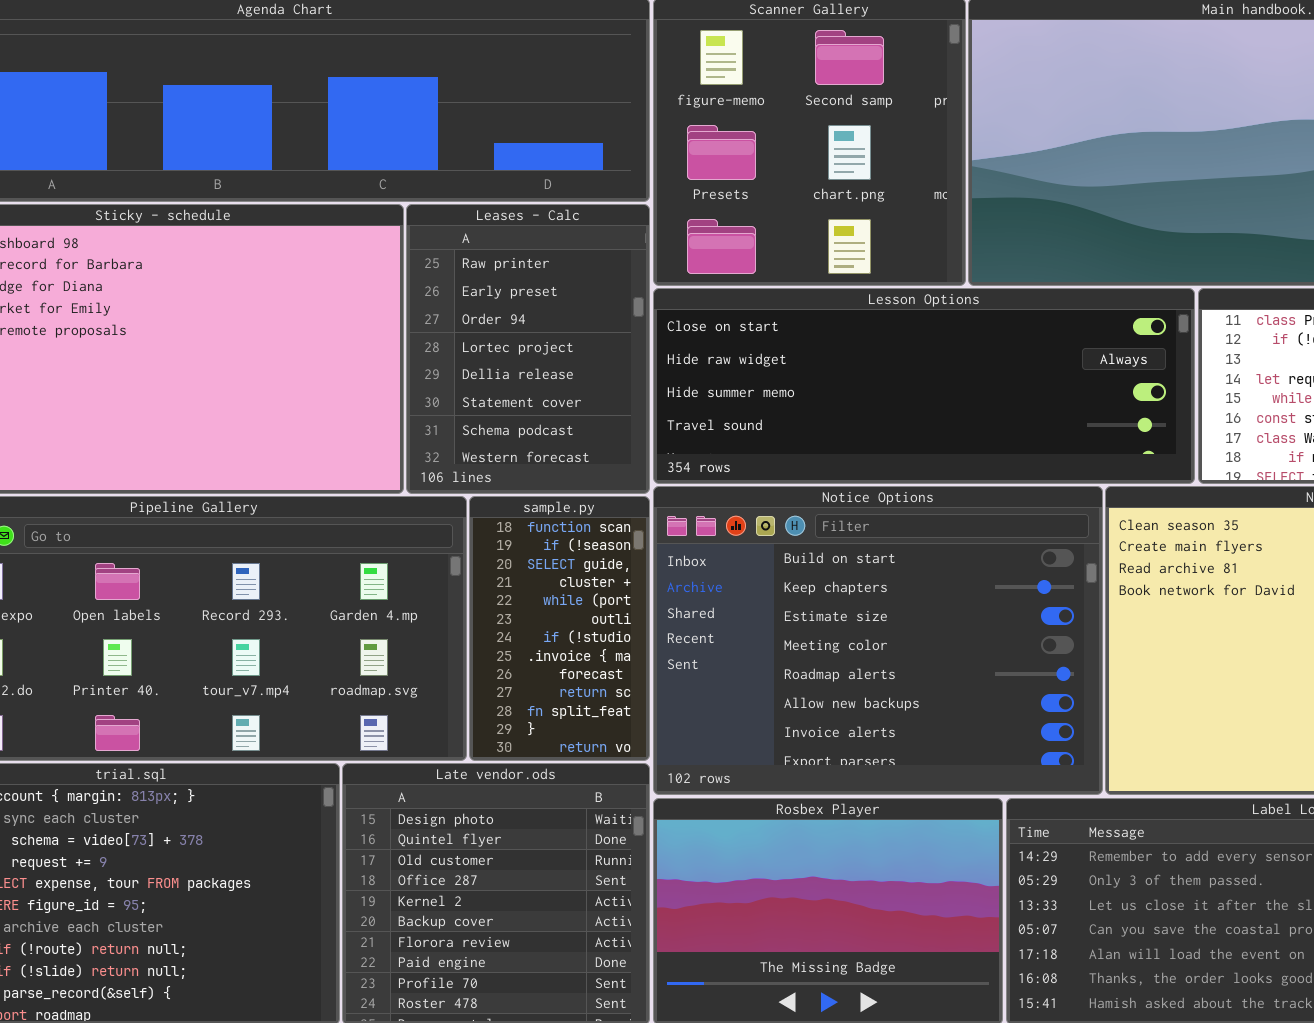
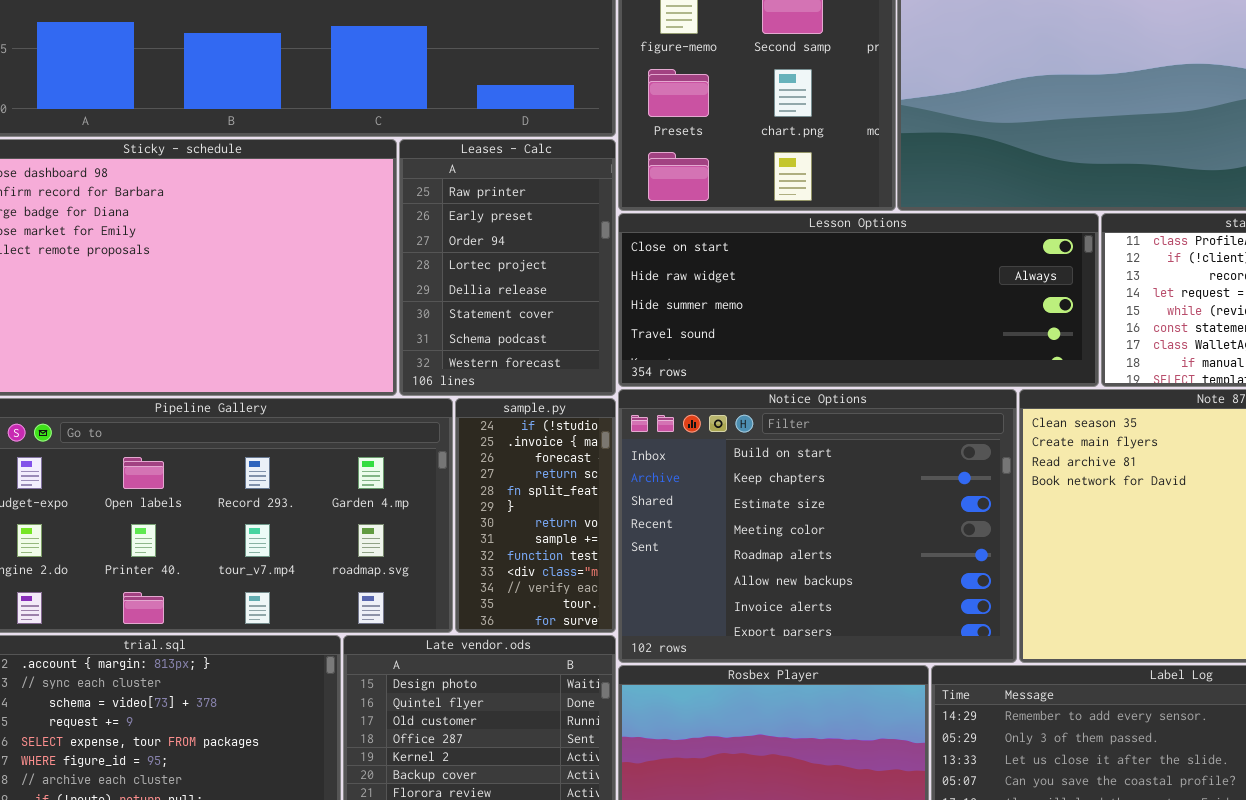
sample.py: [469,496,650,761] -> [455,398,616,633], scrolled down 6 rows

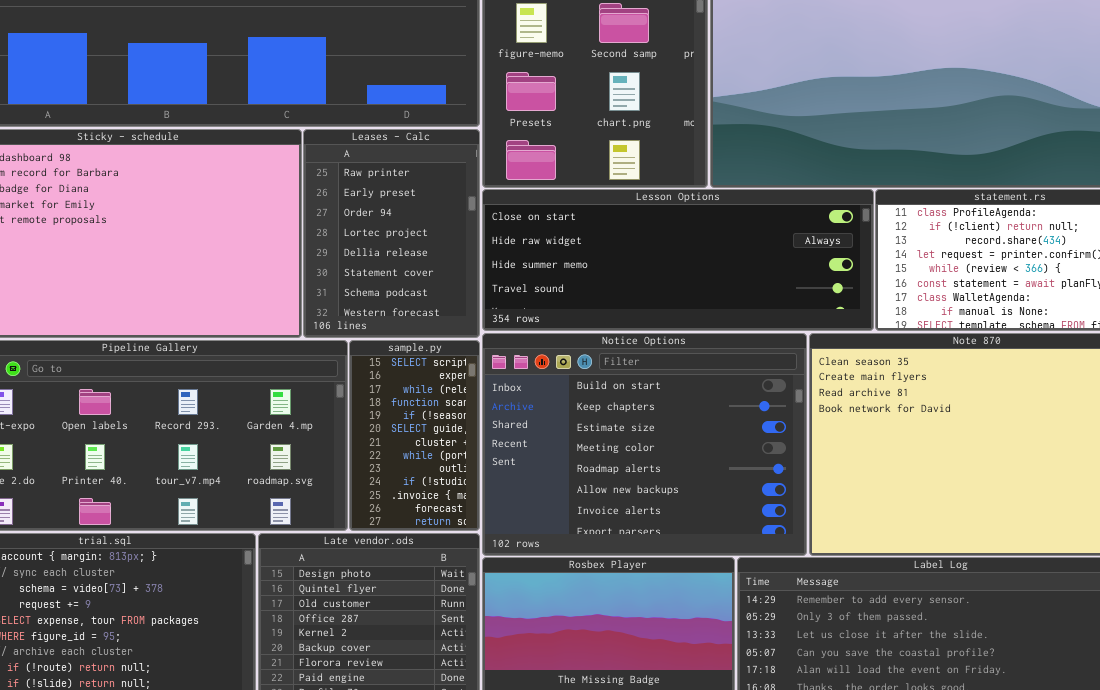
sample.py: [455,398,616,633] -> [349,340,480,531], scrolled up 9 rows

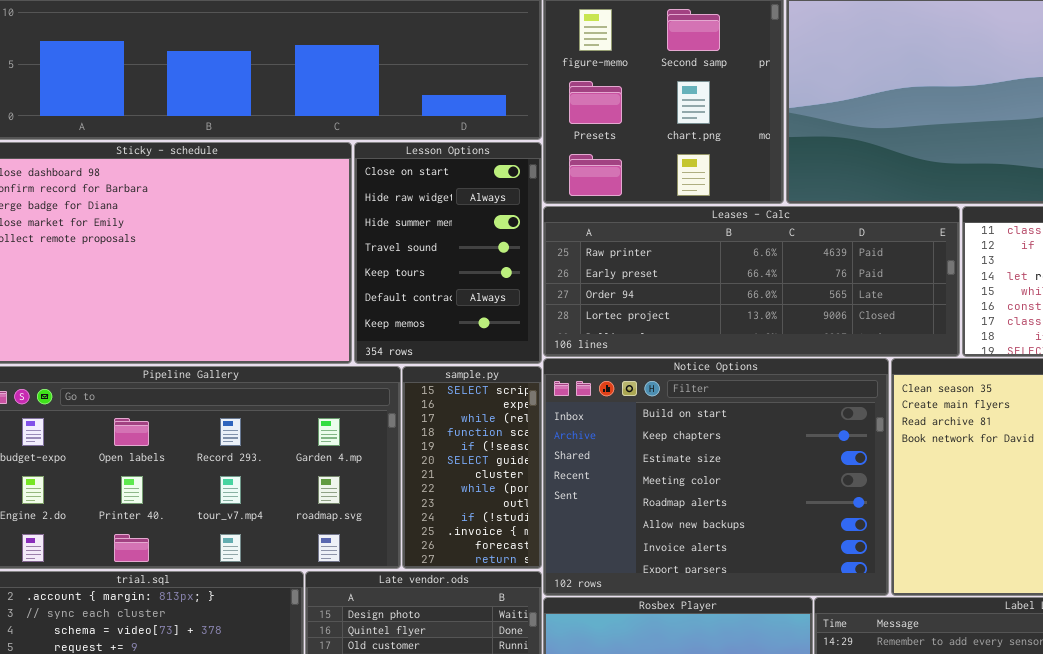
Leases - Calc: [303,129,480,338] -> [543,206,960,357], moved, resized
Lesson Options: [482,189,874,331] -> [354,142,542,364], moved, resized

